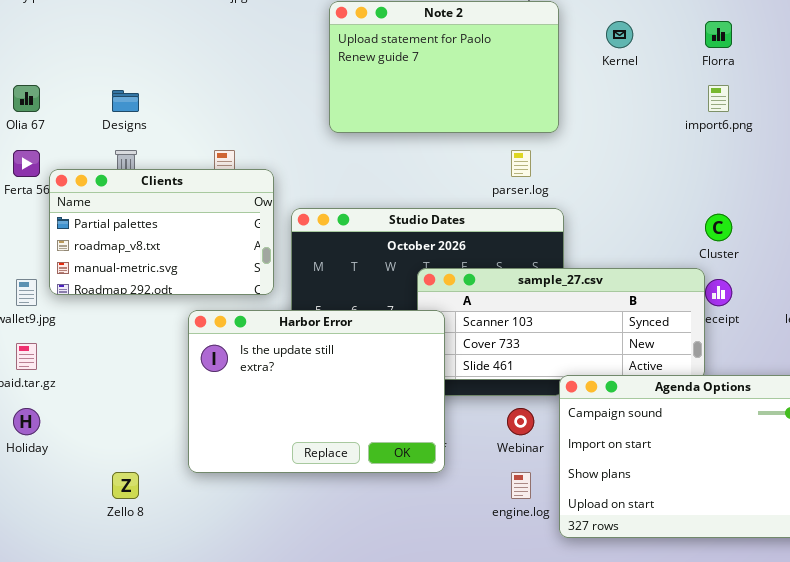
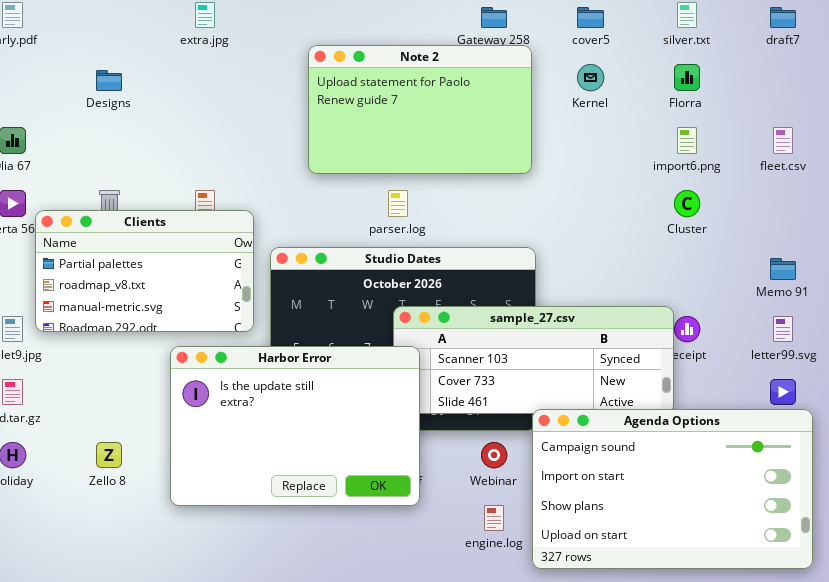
Designs: [112,90,139,112] -> [96,70,122,91], moved
parser.log: [511,150,531,177] -> [388,190,408,217], moved
Cluster: [705,214,732,241] -> [674,190,700,217], moved
Zello 8: [112,472,139,499] -> [96,442,122,468], moved

